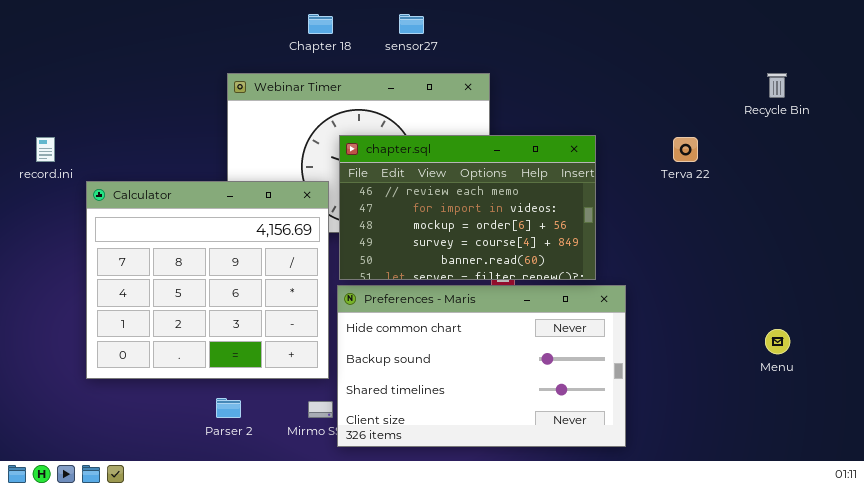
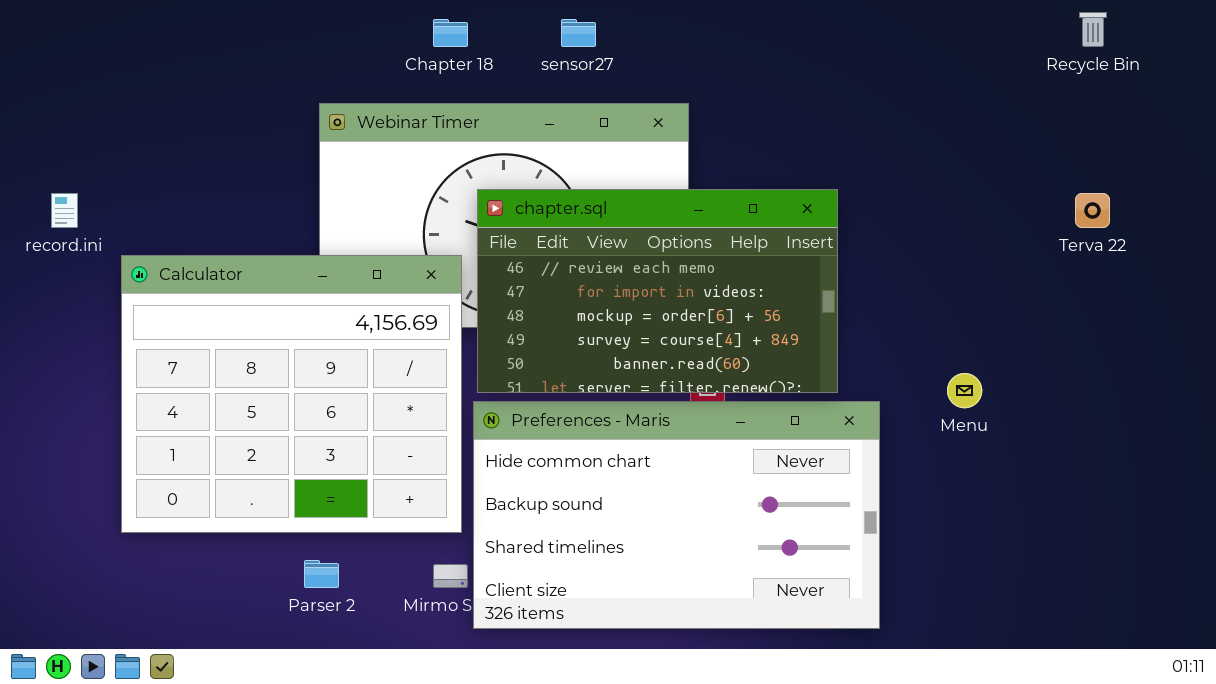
Recycle Bin: [767,73,787,98] -> [1079,12,1107,47], moved
Terva 22: [673,137,698,162] -> [1075,193,1110,228], moved
Menu: [765,329,790,354] -> [947,373,982,408], moved

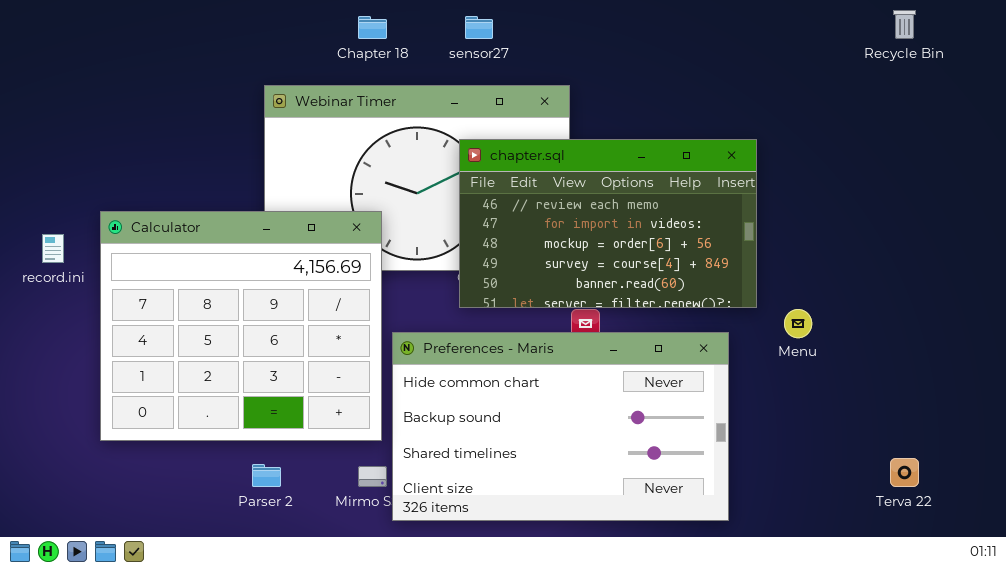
chapter.sql: [477,189,838,393] -> [459,139,757,308], moved
record.ini: [51,193,78,228] -> [42,234,64,263], moved
Terva 22: [1075,193,1110,228] -> [890,458,919,487], moved

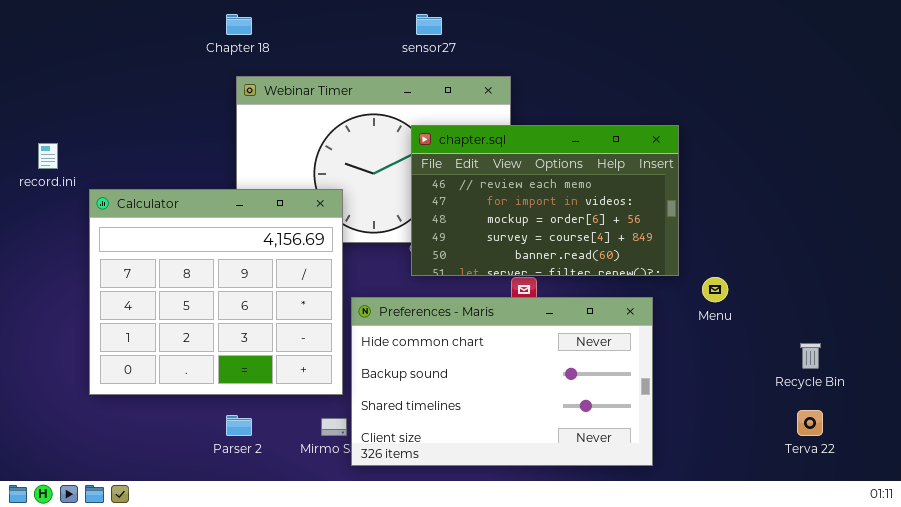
Recycle Bin: [893,10,916,39] -> [800,343,821,369], moved
Chapter 18: [358,16,387,39] -> [226,14,252,35], moved
record.ini: [42,234,64,263] -> [38,143,58,169], moved

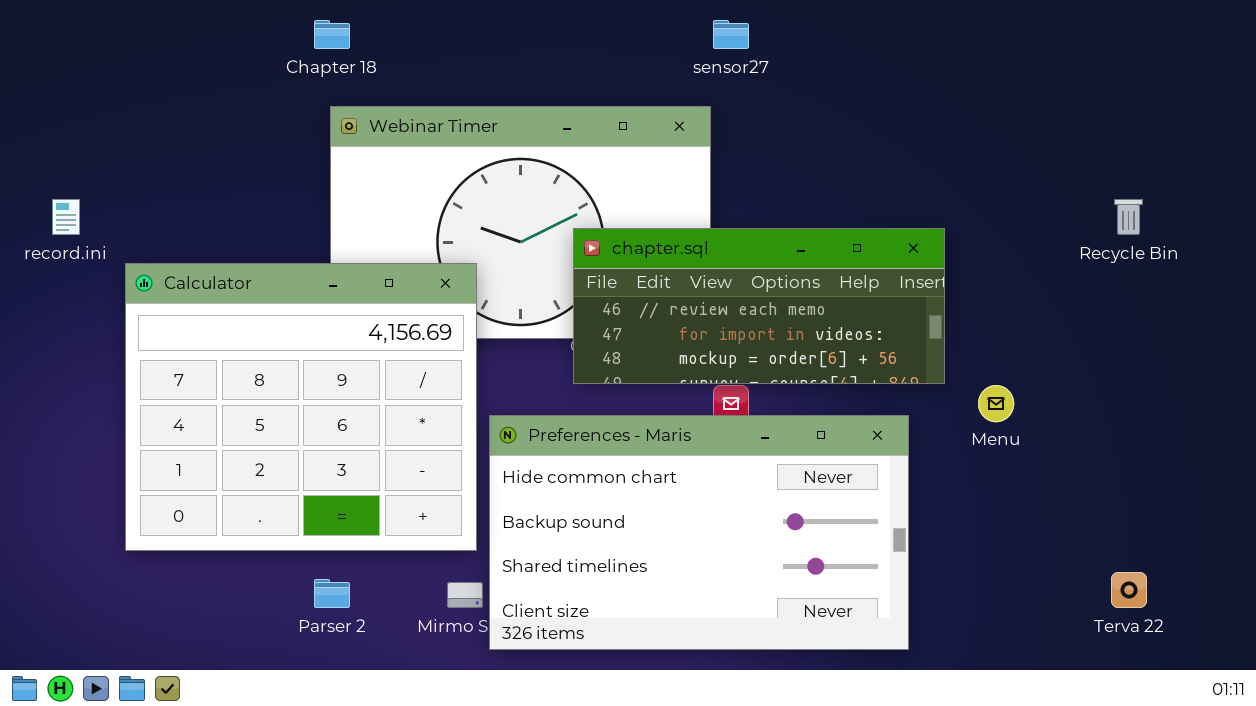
sensor27: [416,14,442,35] -> [713,20,749,49], moved
chapter.sql: [411,125,679,276] -> [573,228,945,384], resized
Recycle Bin: [800,343,821,369] -> [1114,199,1143,235], moved

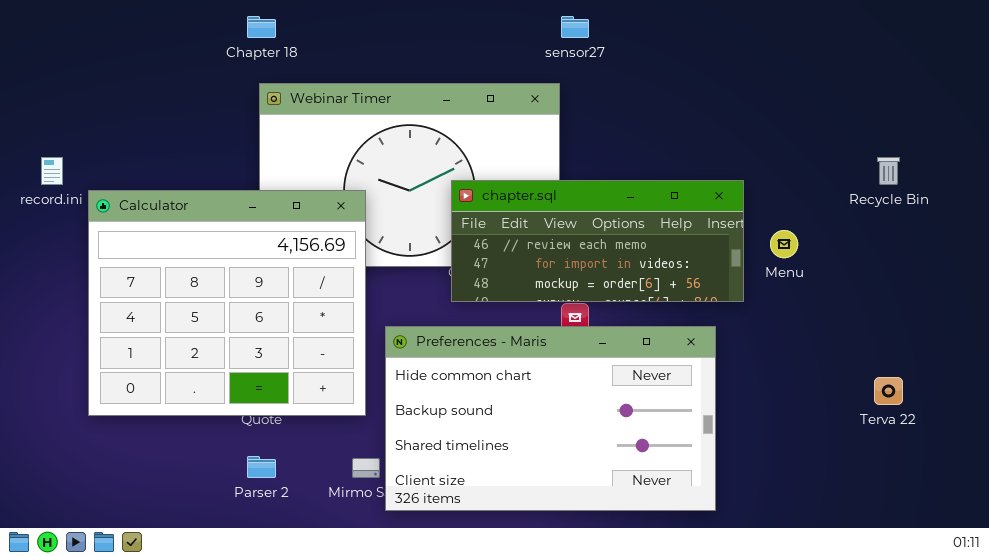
Calculator: [125,263,477,551] -> [88,190,366,416], moved
Menu: [978,385,1014,422] -> [770,230,798,258], moved
Terva 22: [1111,572,1147,608] -> [874,377,903,405], moved

